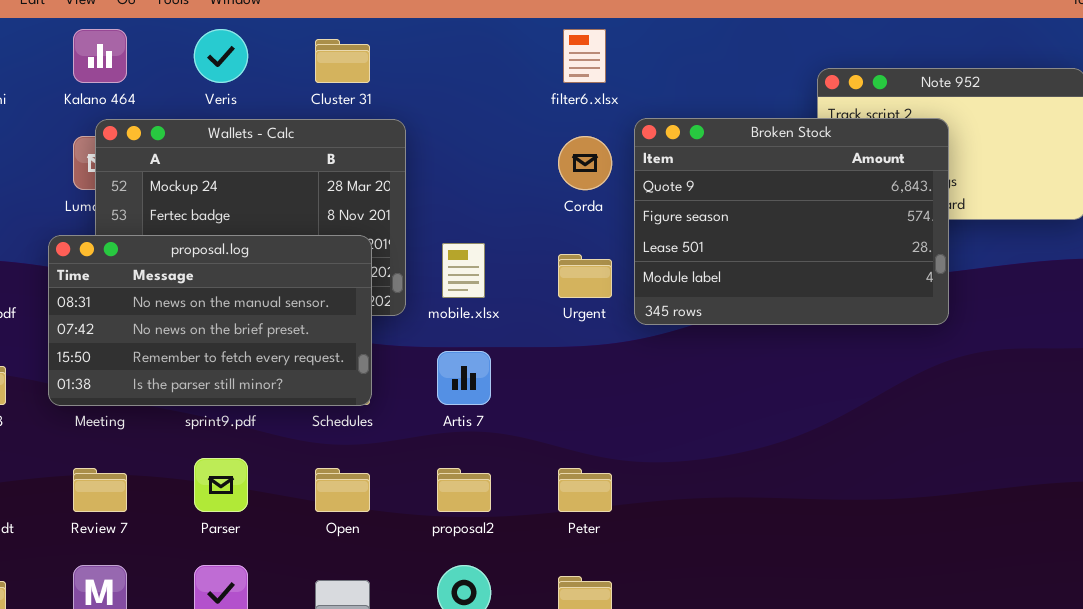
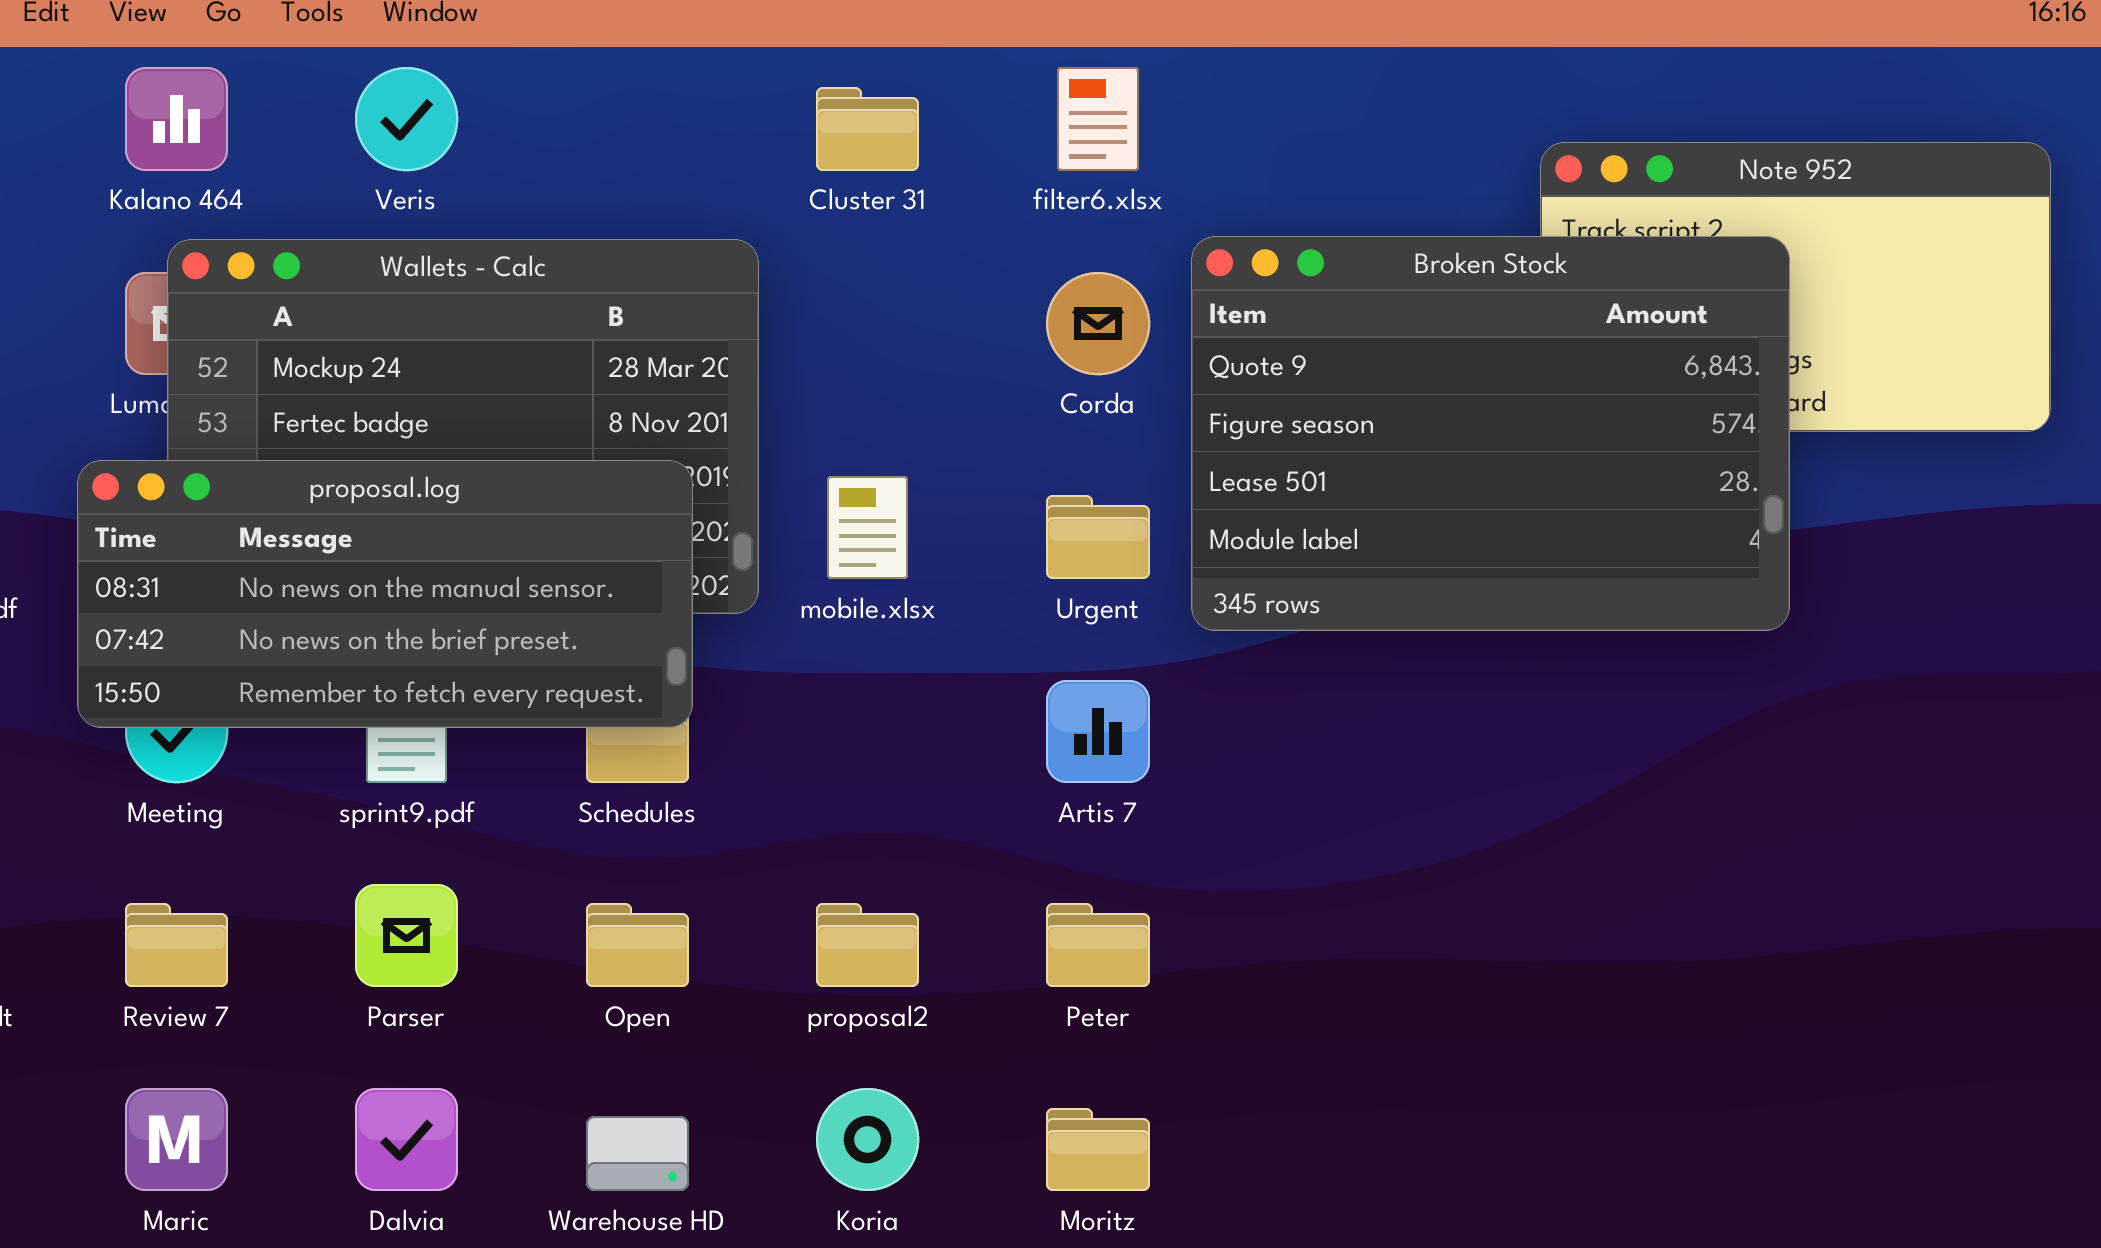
Cluster 31: [315,39,370,83] -> [816,87,919,171], moved
proposal.log: [48,235,372,406] -> [77,460,693,728], resized
Artis 7: [437,351,491,405] -> [1046,680,1150,783], moved

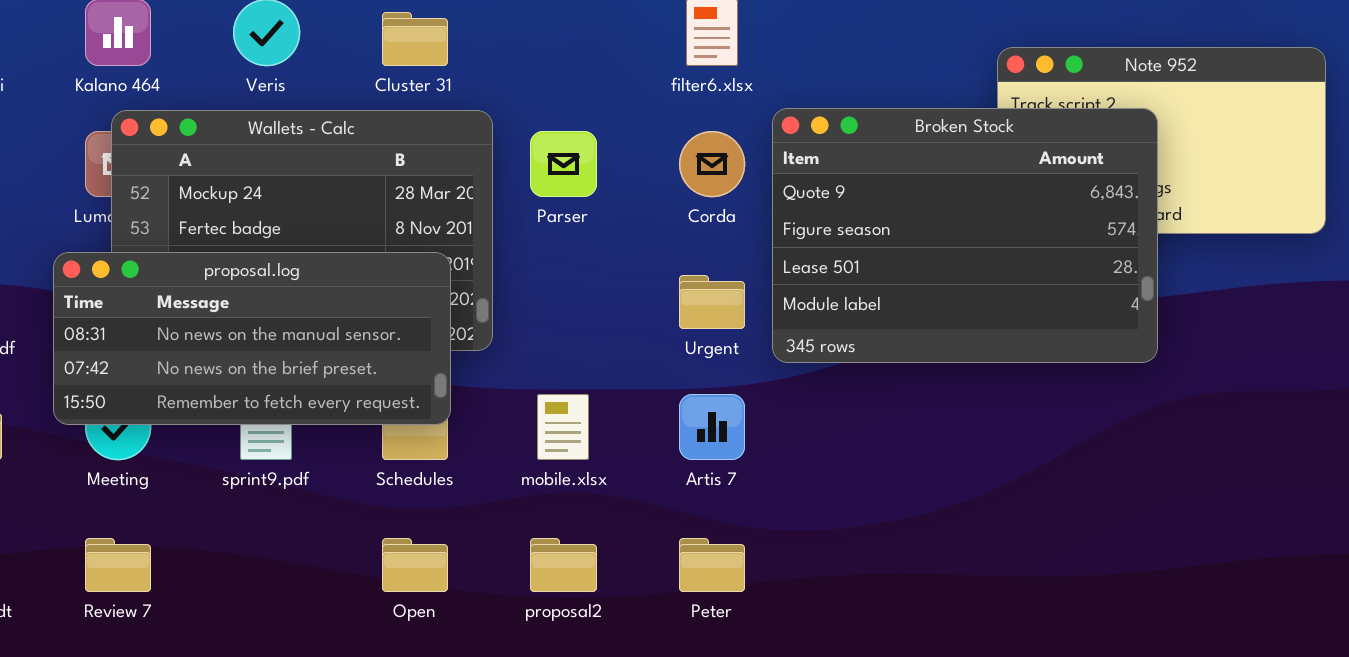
Cluster 31: [816,87,919,171] -> [382,12,448,66], moved
mobile.xlsx: [827,476,908,579] -> [537,394,589,460], moved
Parser: [355,884,458,987] -> [530,131,597,197], moved

